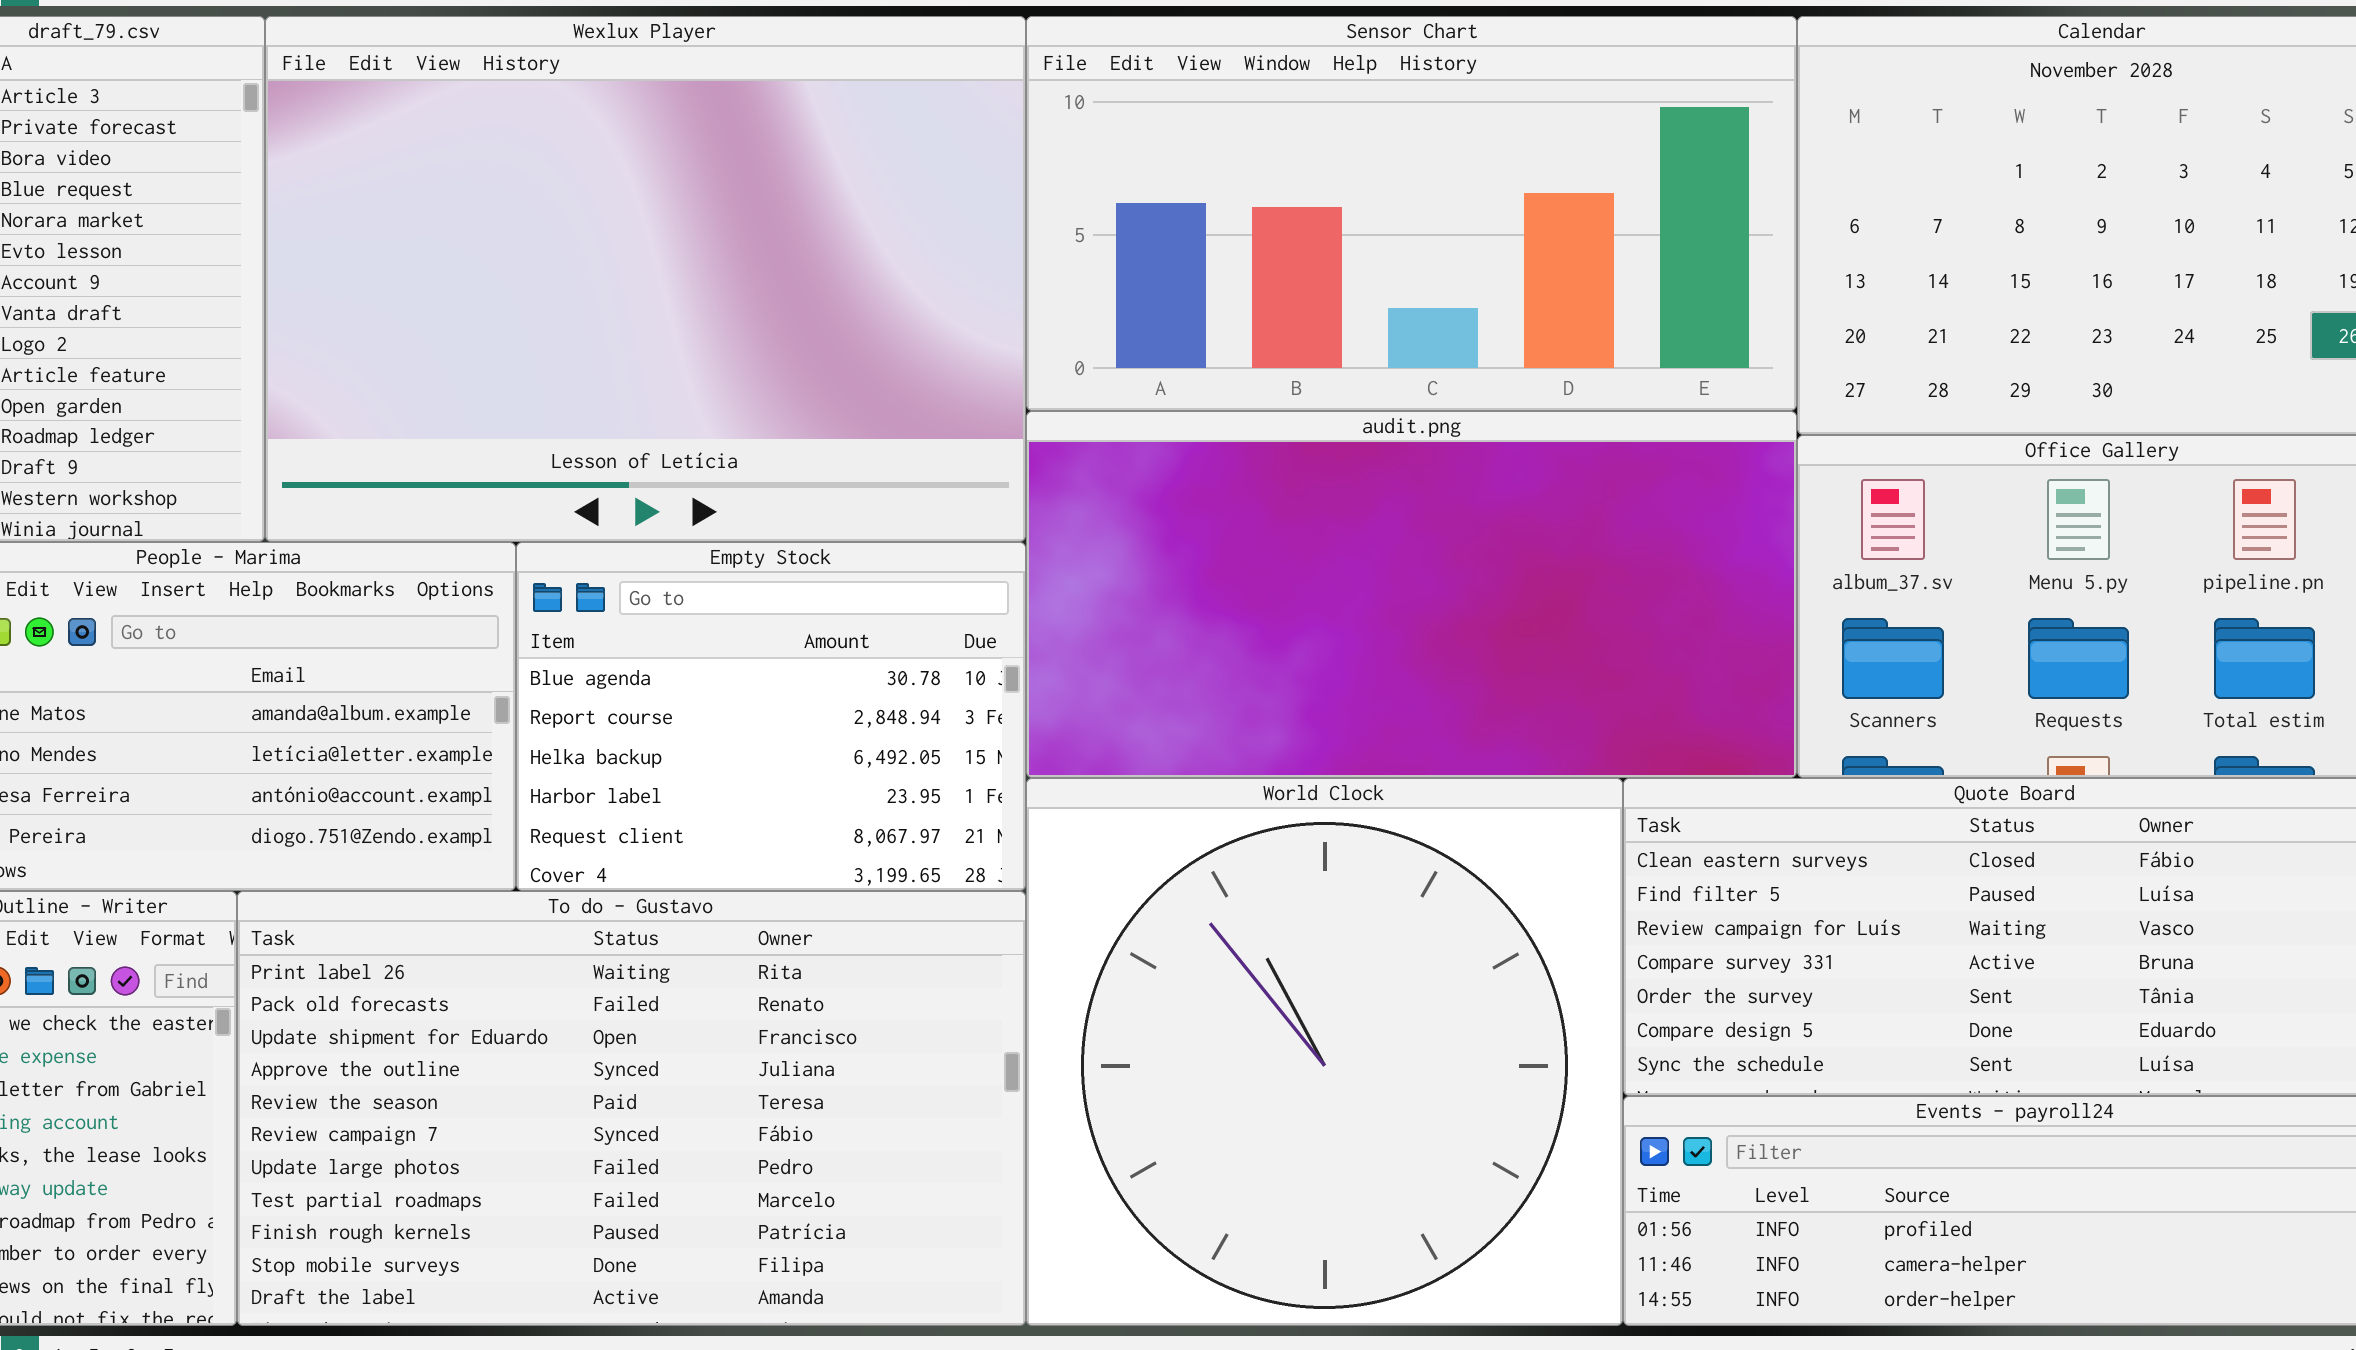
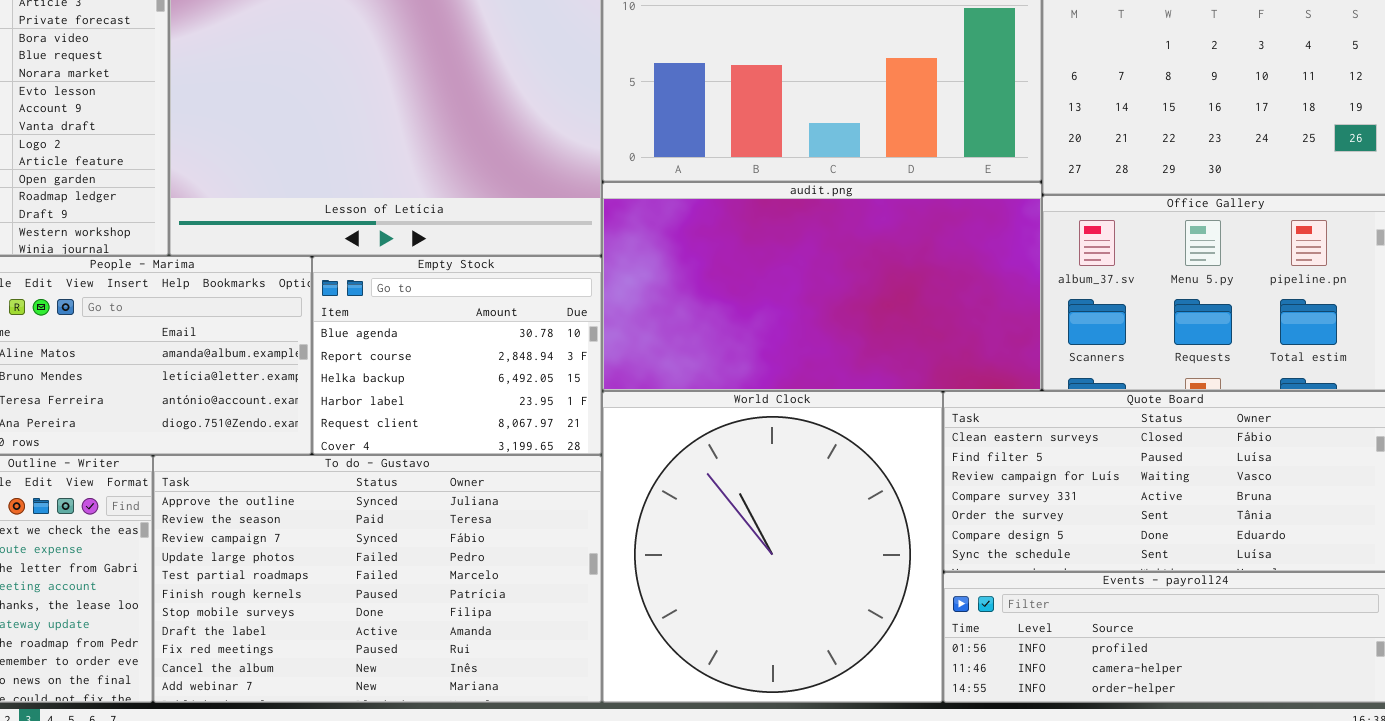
To do - Gustavo: [237,891,1026,1326] -> [153,455,602,703], scrolled down 3 rows

